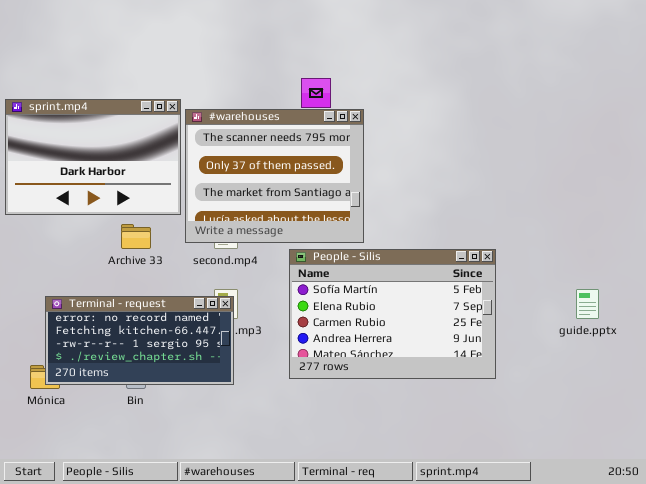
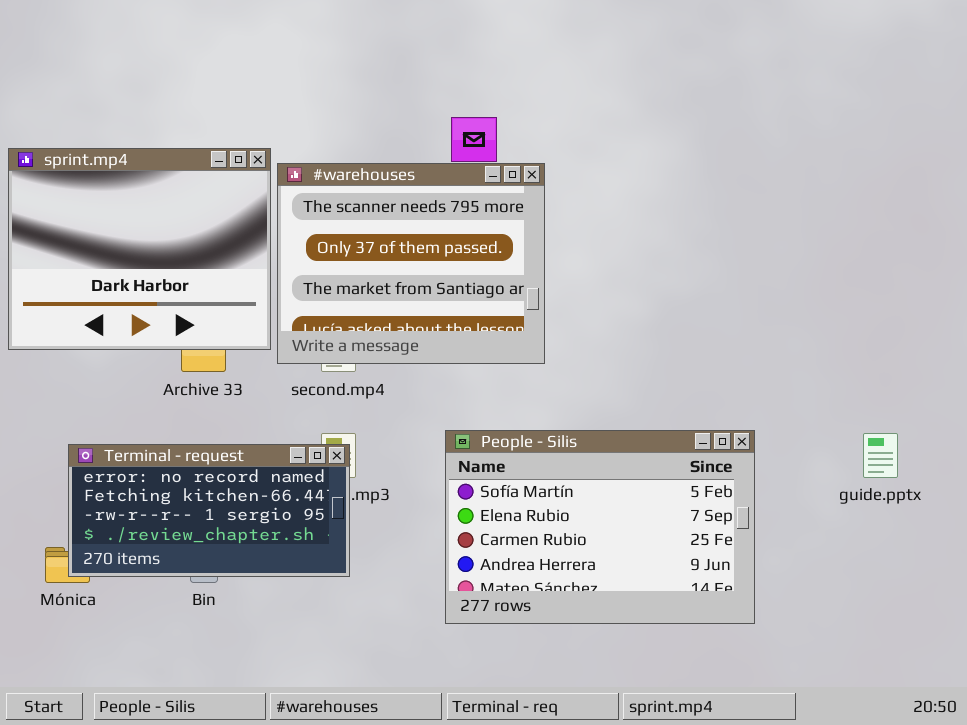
sprint.mp4: [5,99,181,215] -> [8,148,271,350], resized
People - Silis: [289,249,496,379] -> [445,430,755,624], moved

